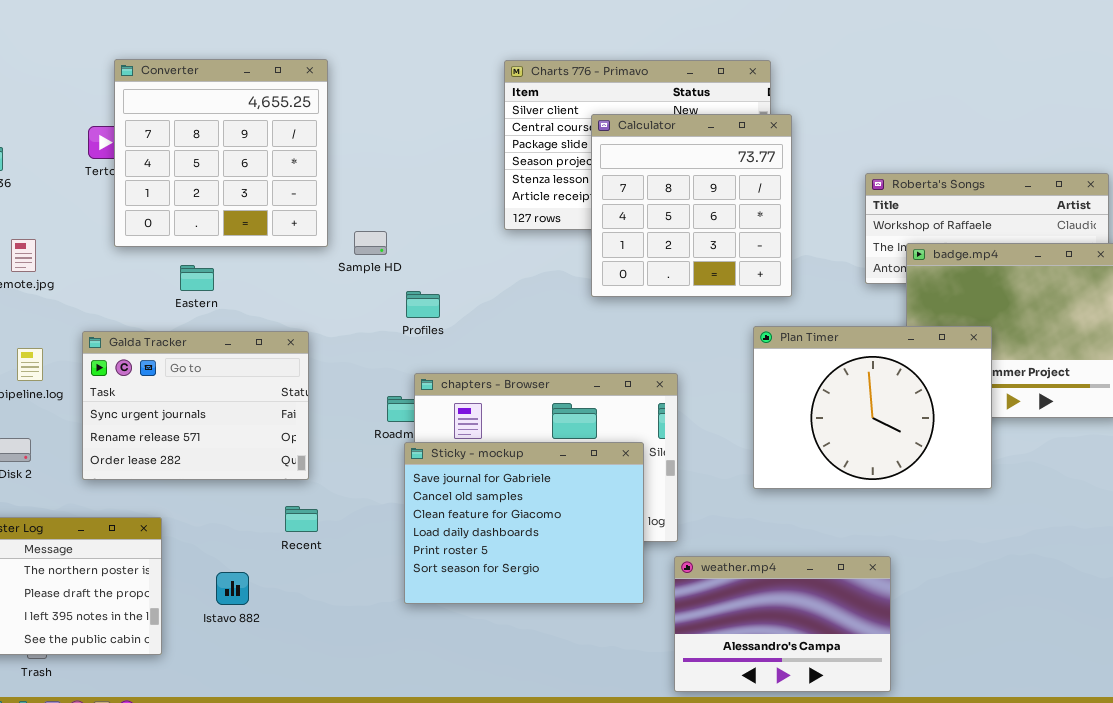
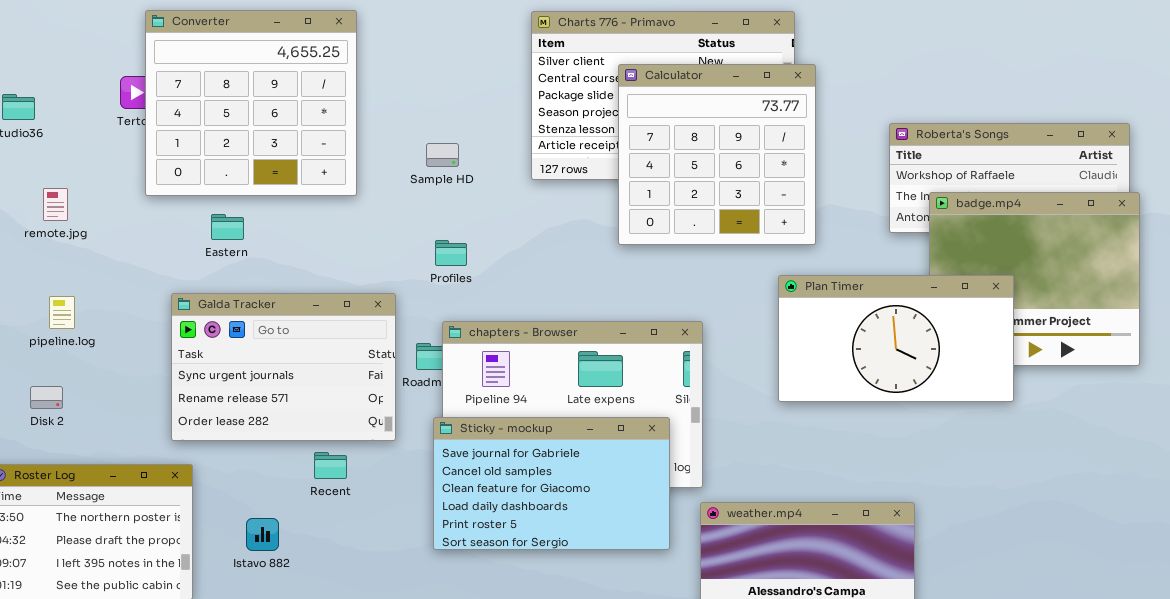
Sample HD: [354,231,387,255] -> [426,143,459,167], moved
Plan Timer: [753,326,992,489] -> [778,275,1014,402], resized
Galda Tracker: [82,331,309,480] -> [171,293,396,441], moved
Sticky - mockup: [404,442,644,604] -> [433,417,670,550], resized

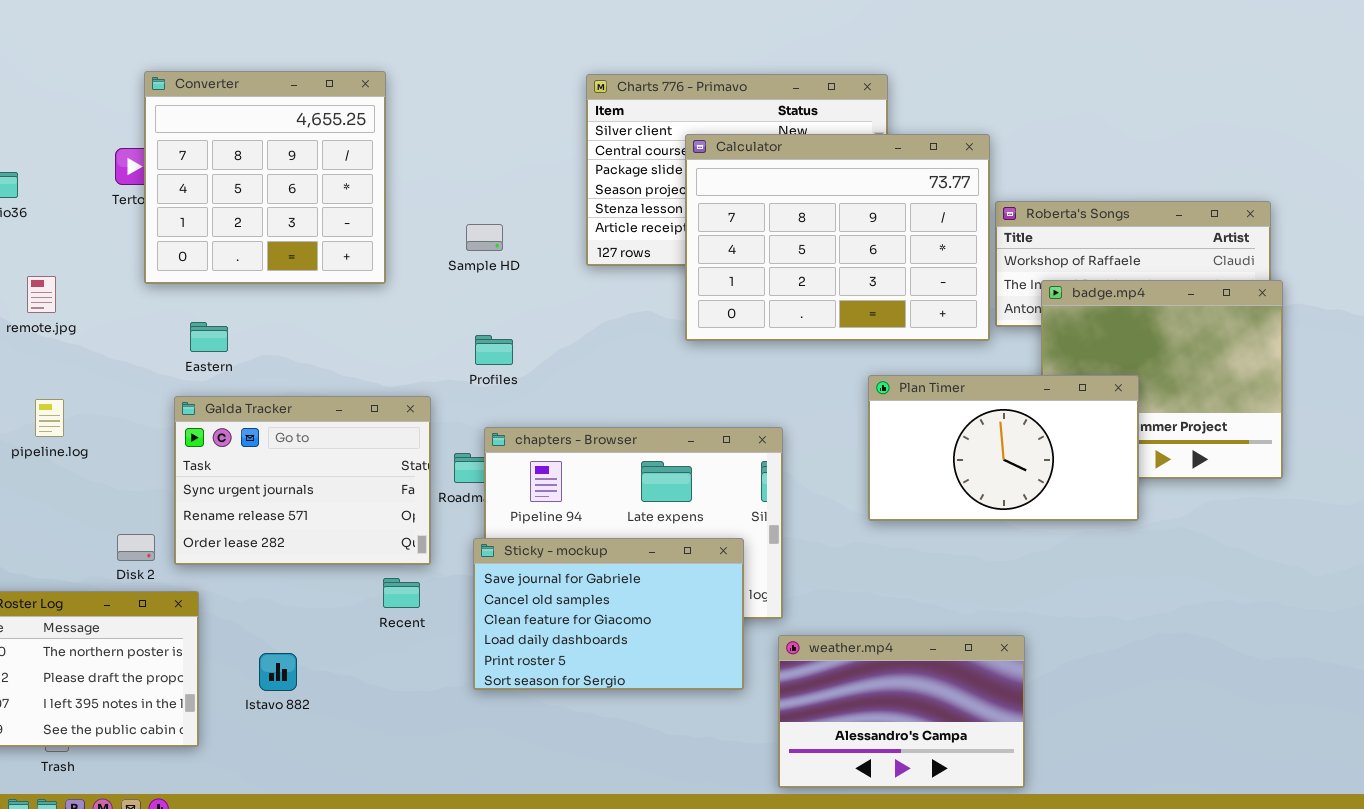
Calculator: [618,64,816,245] -> [685,134,990,341], resized
Eastern: [211,214,244,240] -> [190,322,228,352], moved
Disk 2: [30,386,63,409] -> [117,534,155,561], moved
Recent: [314,452,347,479] -> [383,578,420,608], moved

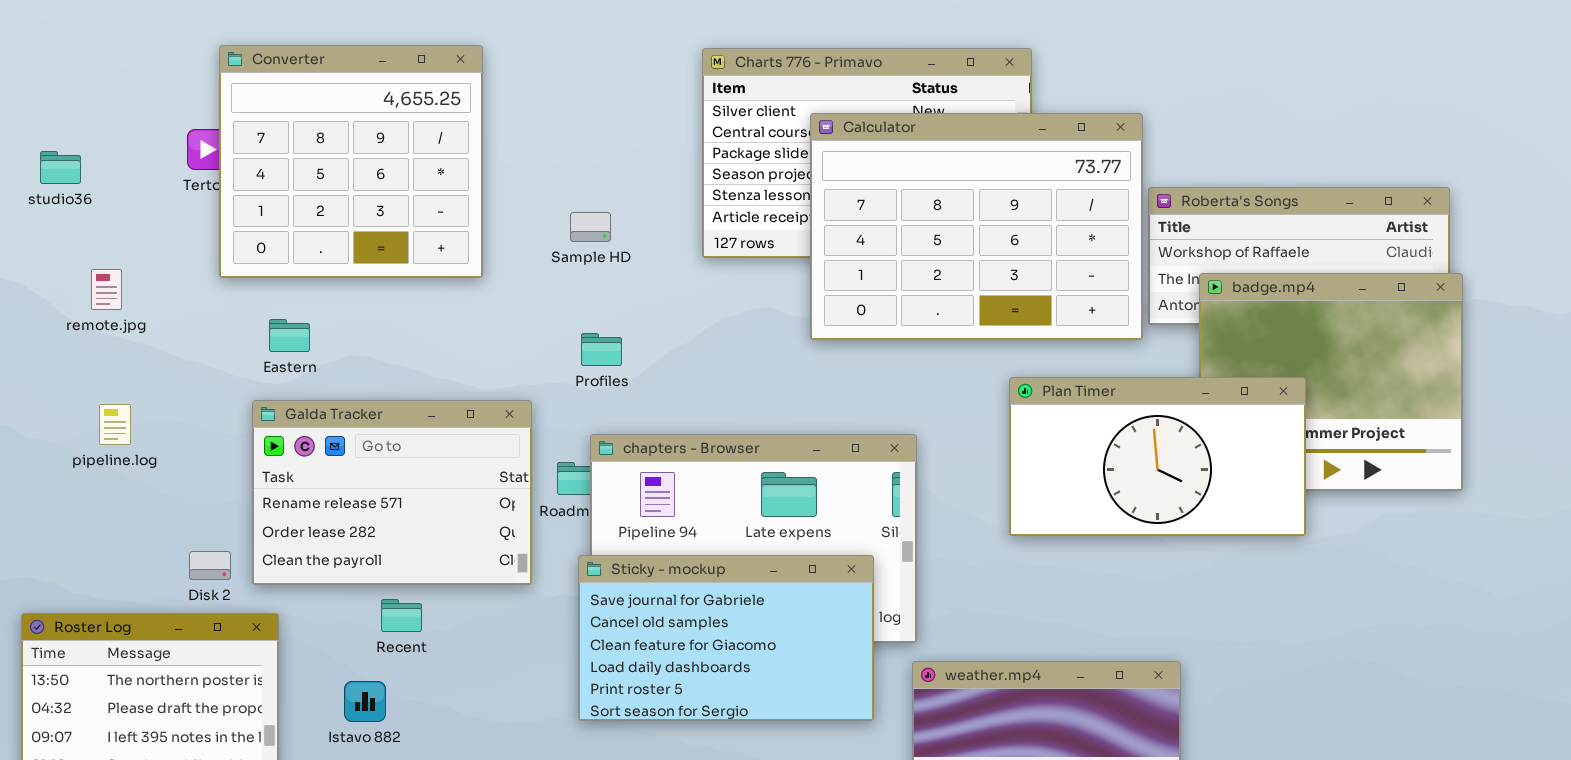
Galda Tracker: [174,396,431,565] -> [252,400,532,585], scrolled down 1 row
Recent: [383,578,420,608] -> [381,599,422,632], moved

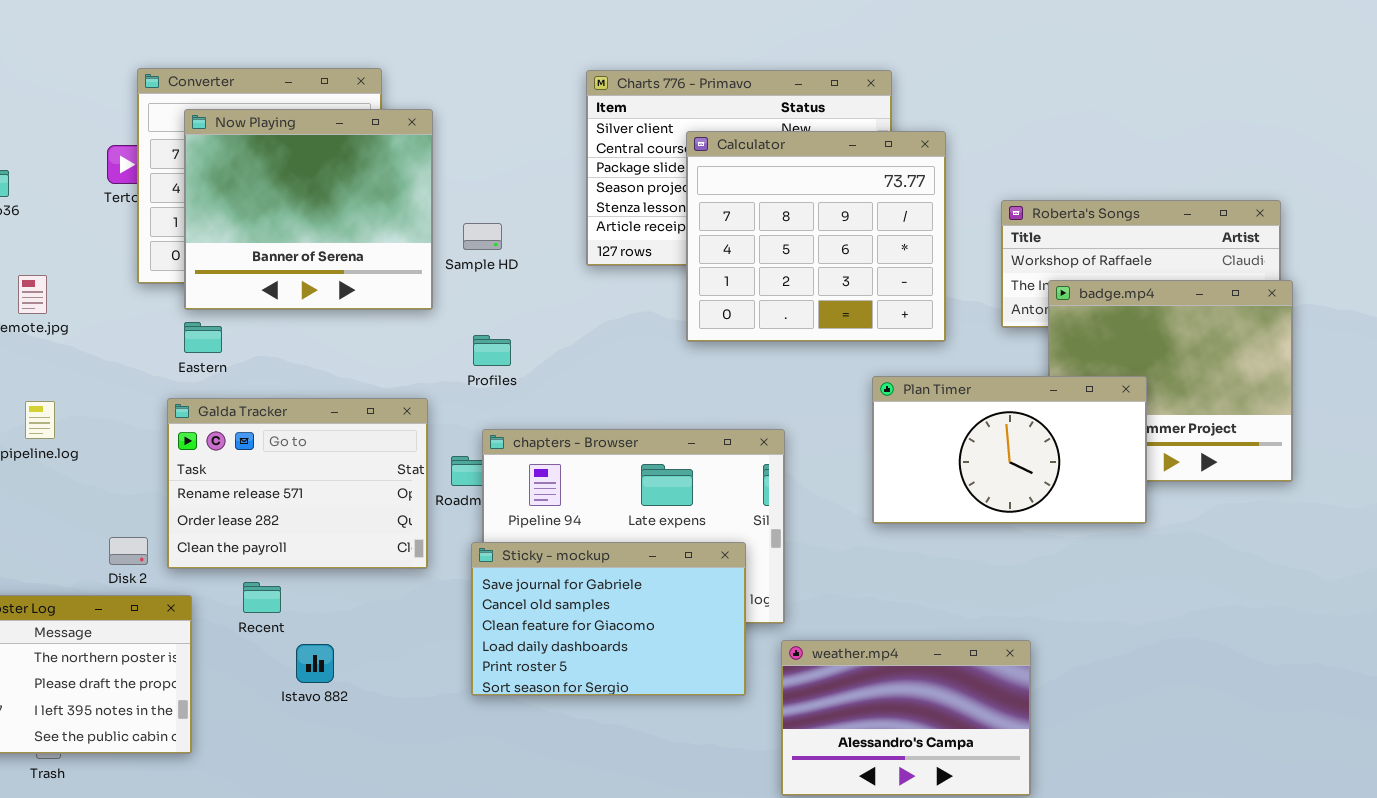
Now Playing: none -> [184,109,433,310], opened
Calculator: [810,113,1143,340] -> [686,131,946,342], resized
Recent: [381,599,422,632] -> [243,582,281,613], moved
Istavo 882: [344,681,386,722] -> [296,644,334,683], moved

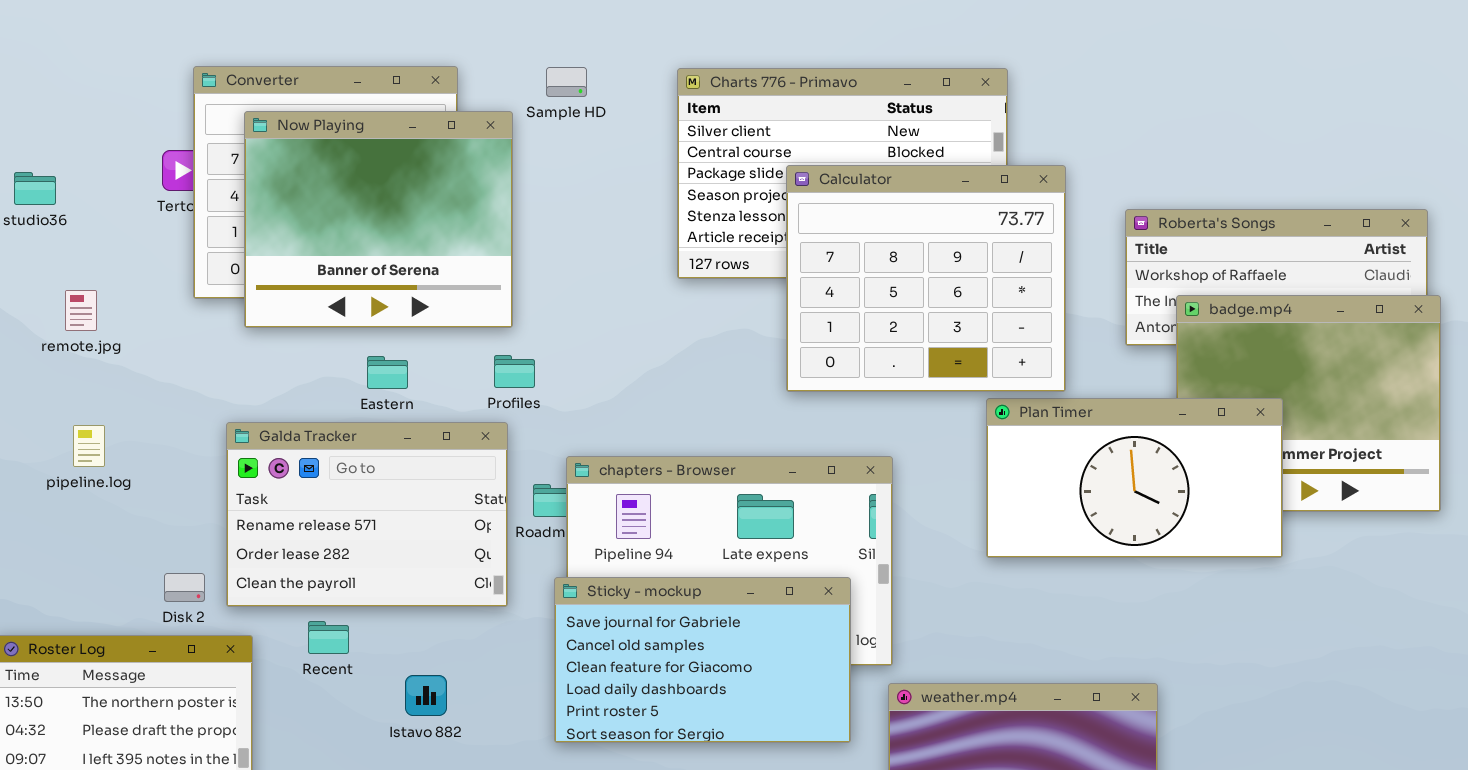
Calculator: [686,131,946,342] -> [786,165,1066,392], moved
Sample HD: [463,223,502,250] -> [546,67,587,97], moved
Eastern: [184,322,222,353] -> [367,356,408,389], moved
Profiles: [473,335,511,366] -> [494,355,535,388], moved
Istavo 882: [296,644,334,683] -> [405,675,447,716], moved

